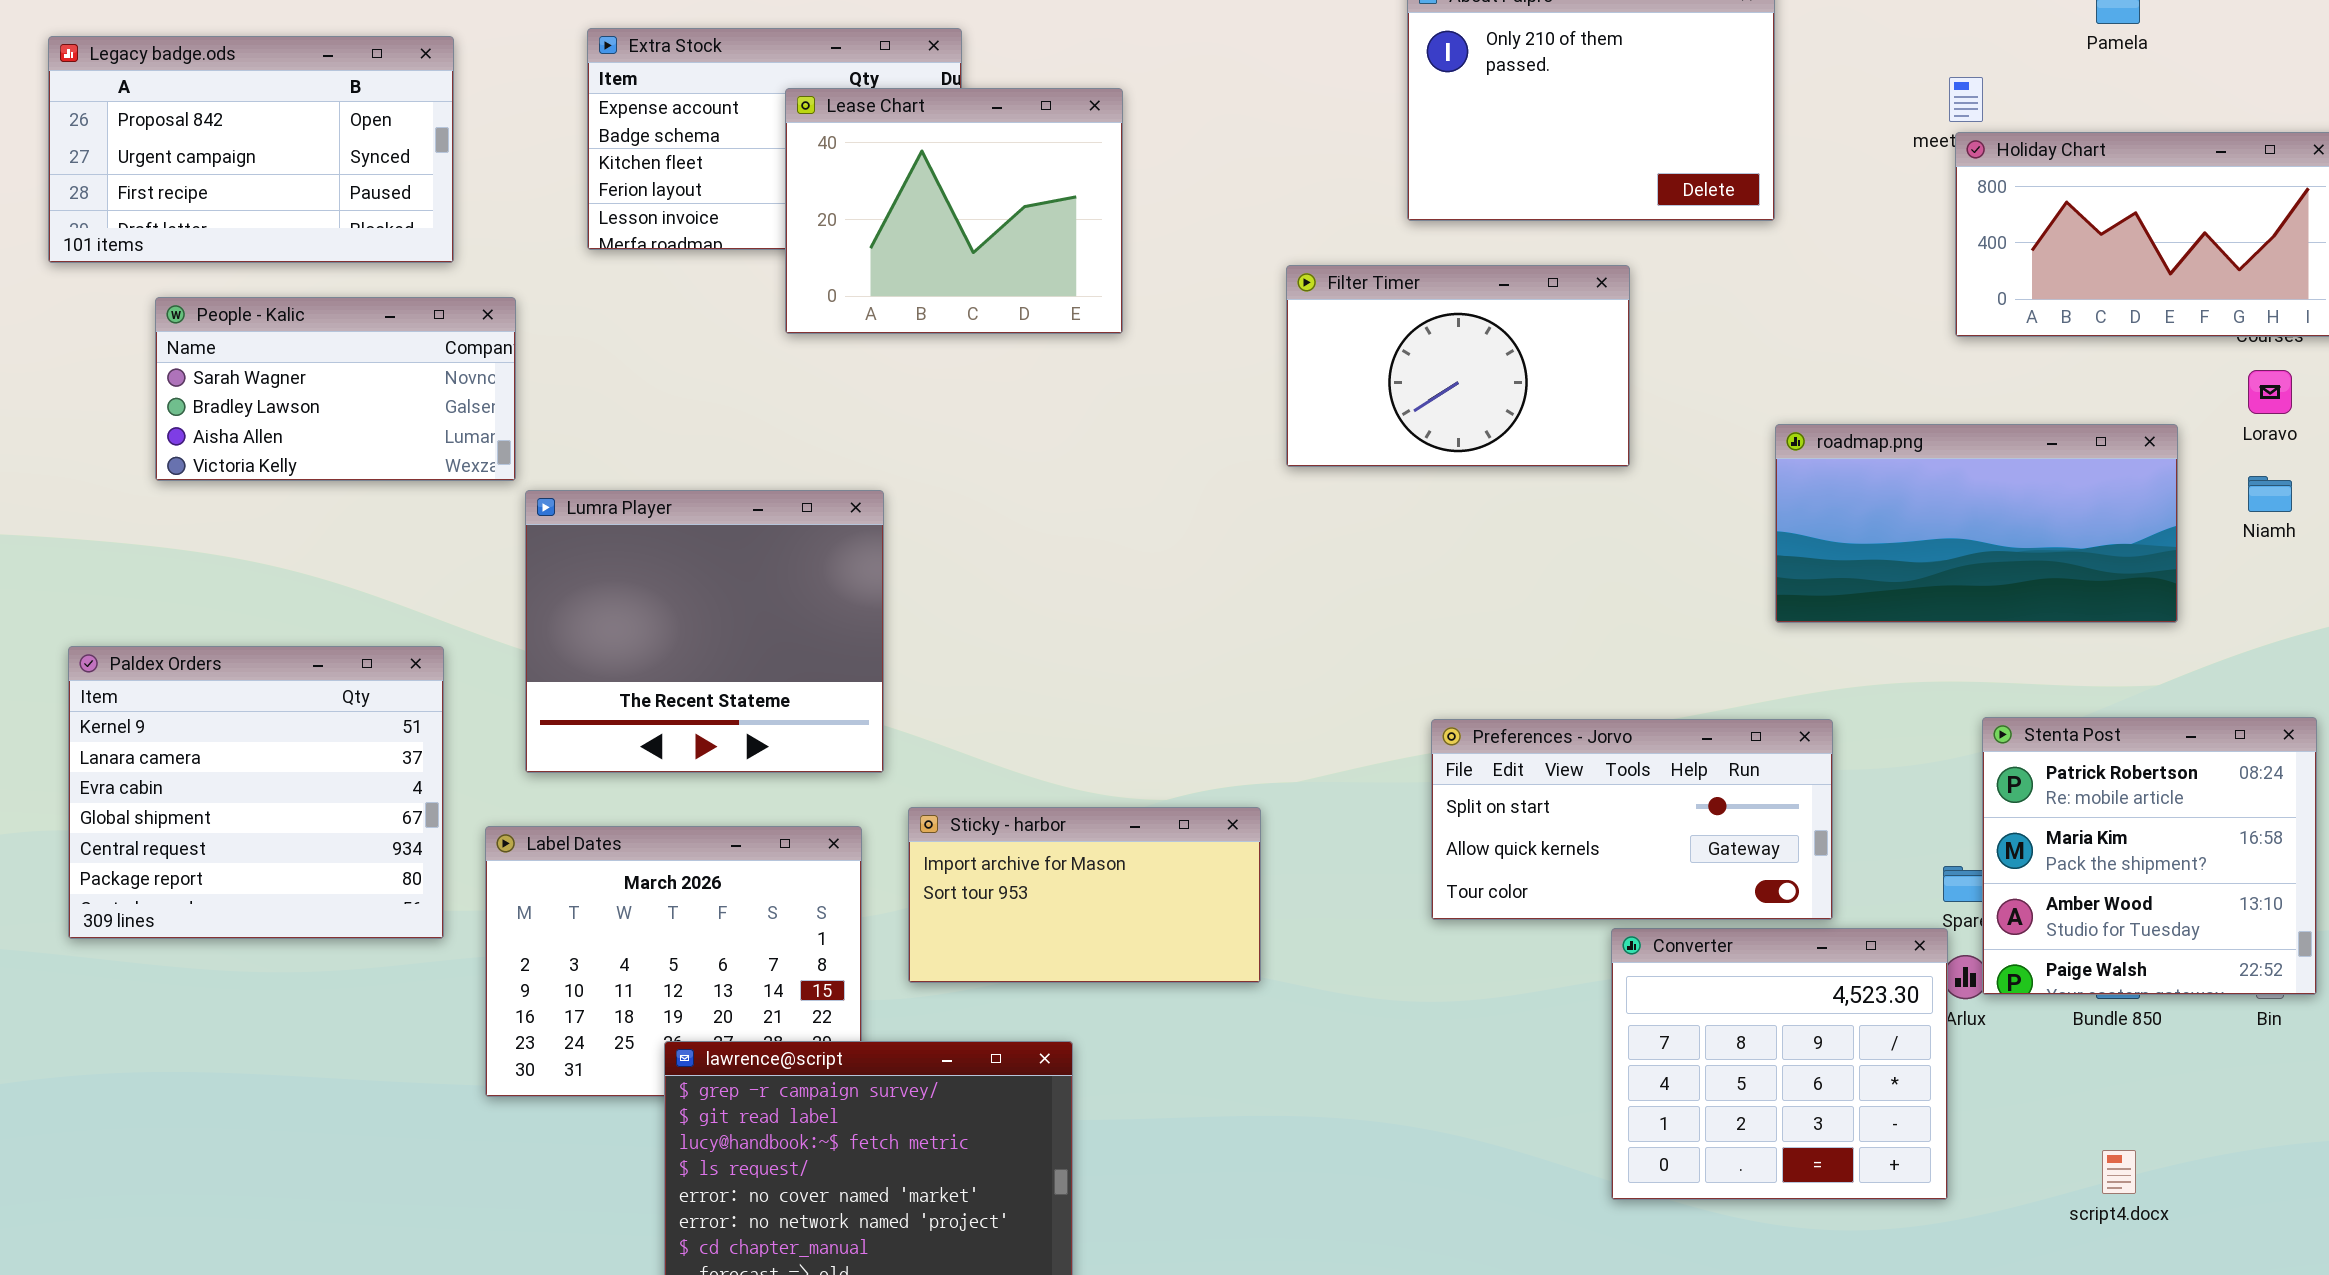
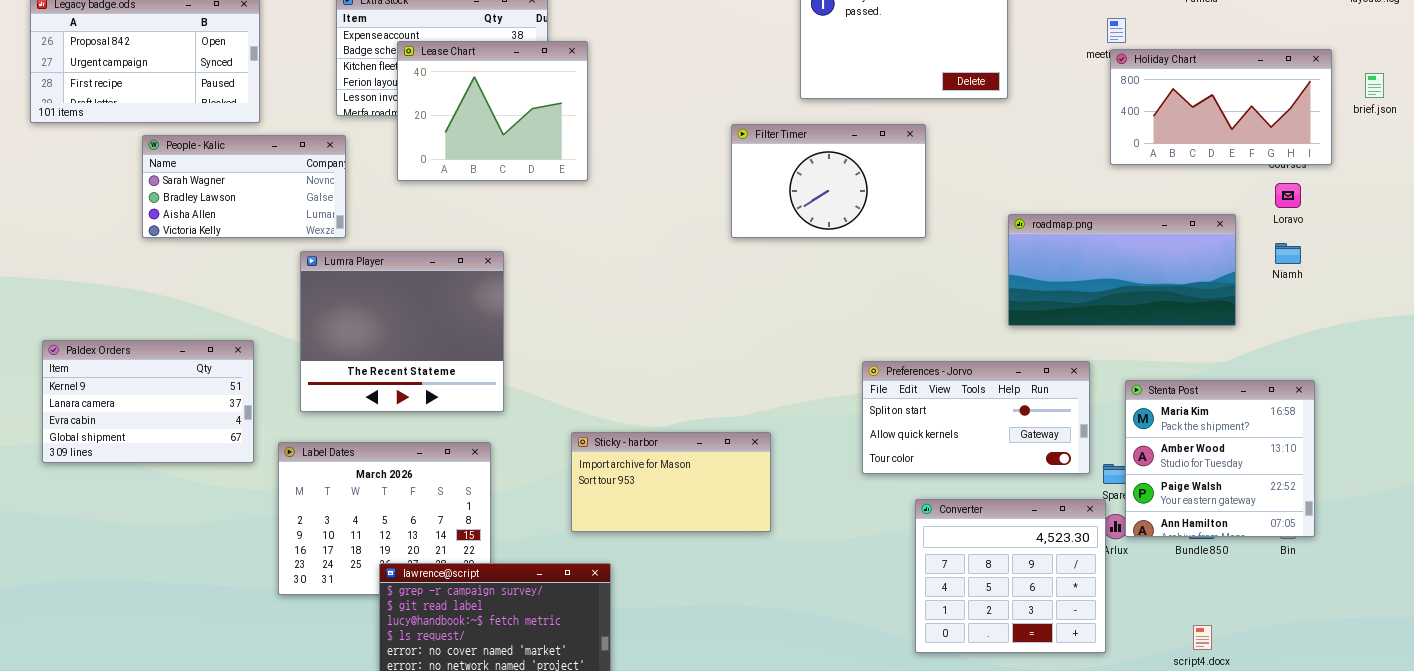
Lease Chart: [785,88,1123,334] -> [397,41,588,181], moved
People - Kalic: [155,297,516,481] -> [142,135,346,238], moved
Paldex Orders: [68,646,444,939] -> [42,340,254,463], resized
Stenta Post: [1982,717,2317,995] -> [1125,380,1315,537], scrolled down 1 row
Preferences - Jorvo: [1431,719,1833,920] -> [862,361,1090,474], moved
Sticky - harbor: [908,807,1261,983] -> [571,432,771,532], moved

